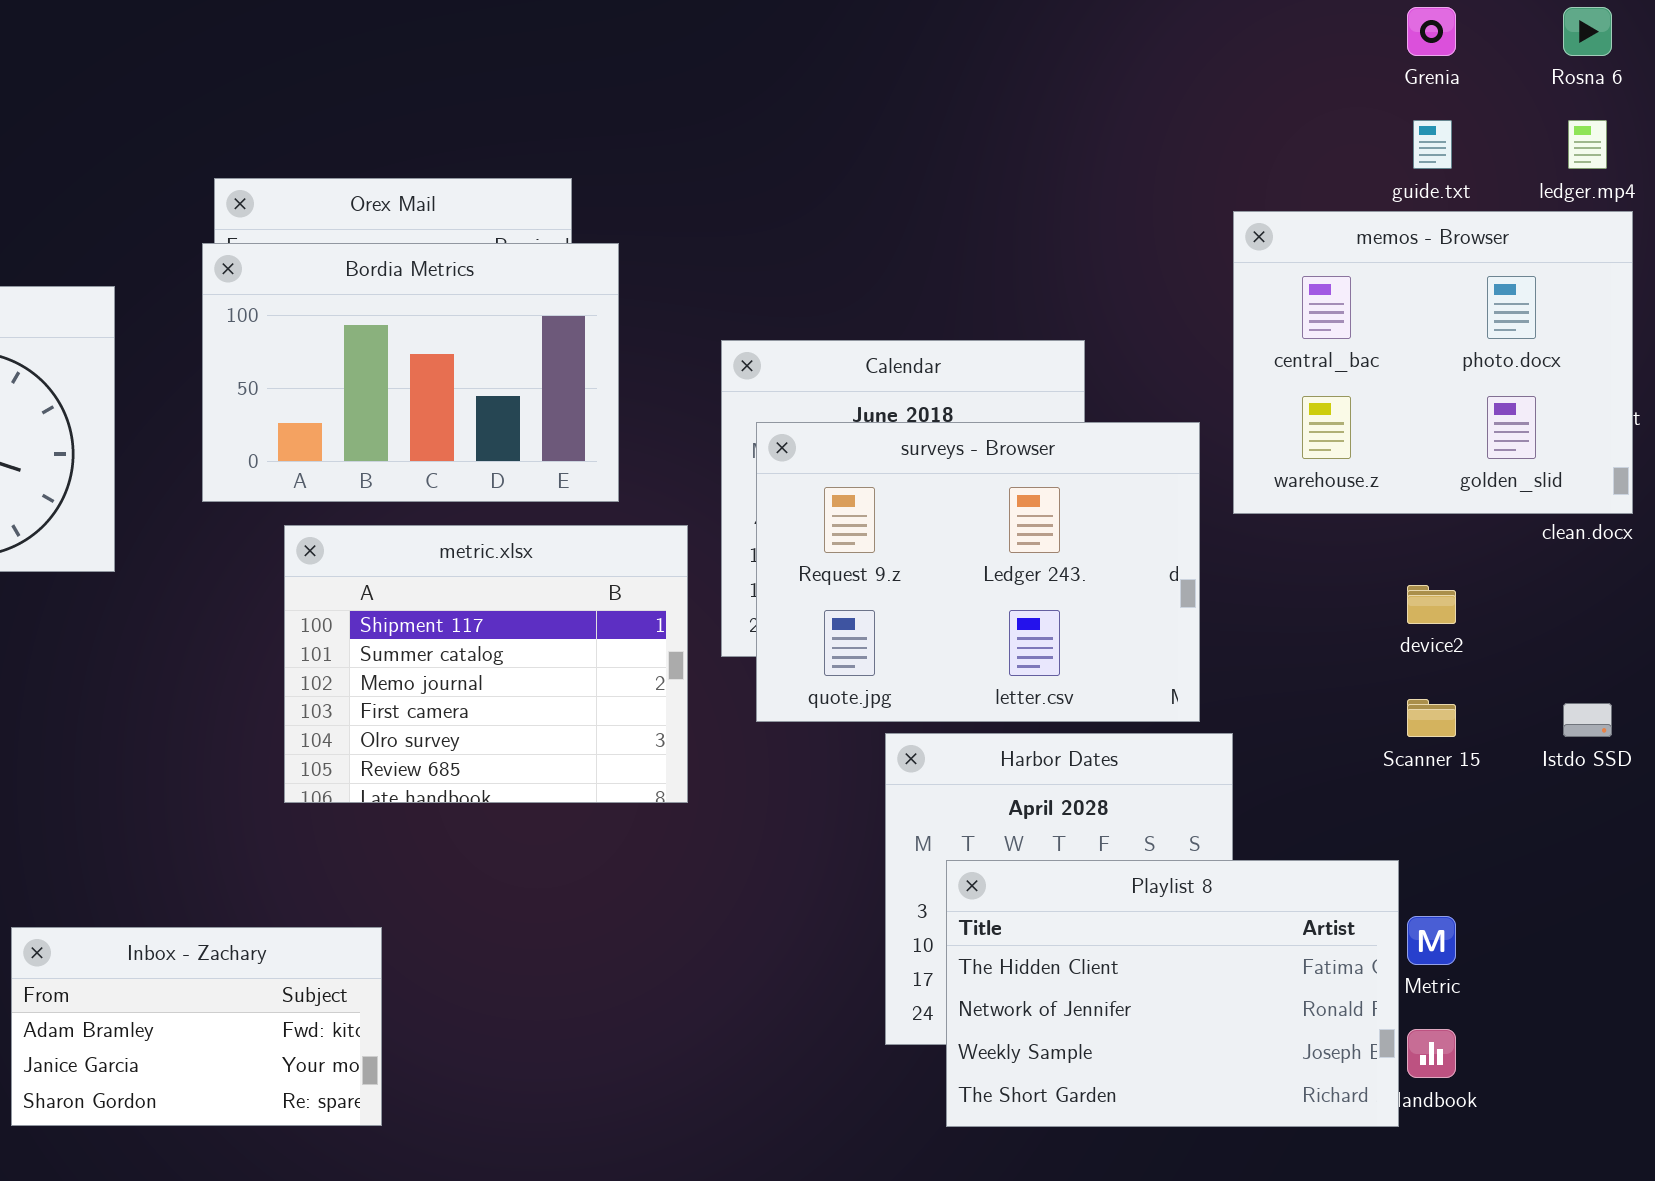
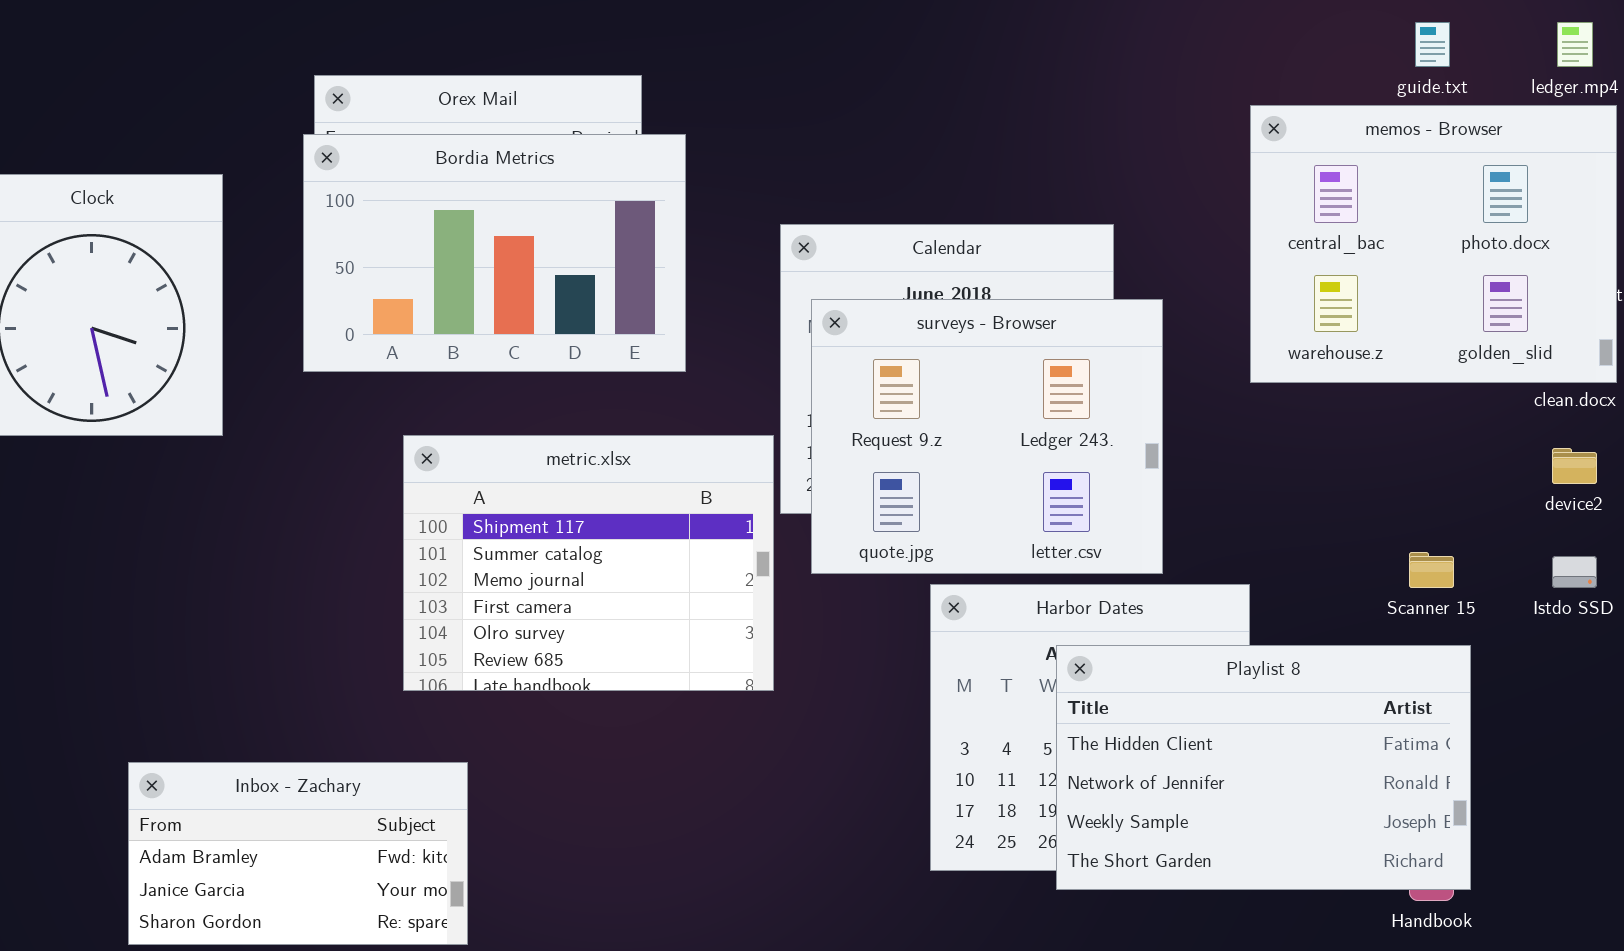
surveys - Browser: [756,422,1200,722] -> [811,299,1163,574], resized
metric.xlsx: [284,525,688,803] -> [403,435,774,691], moved
device2: [1407,585,1456,624] -> [1552,448,1597,484], moved
Playlist 8: [946,860,1399,1127] -> [1056,645,1471,890], moved

